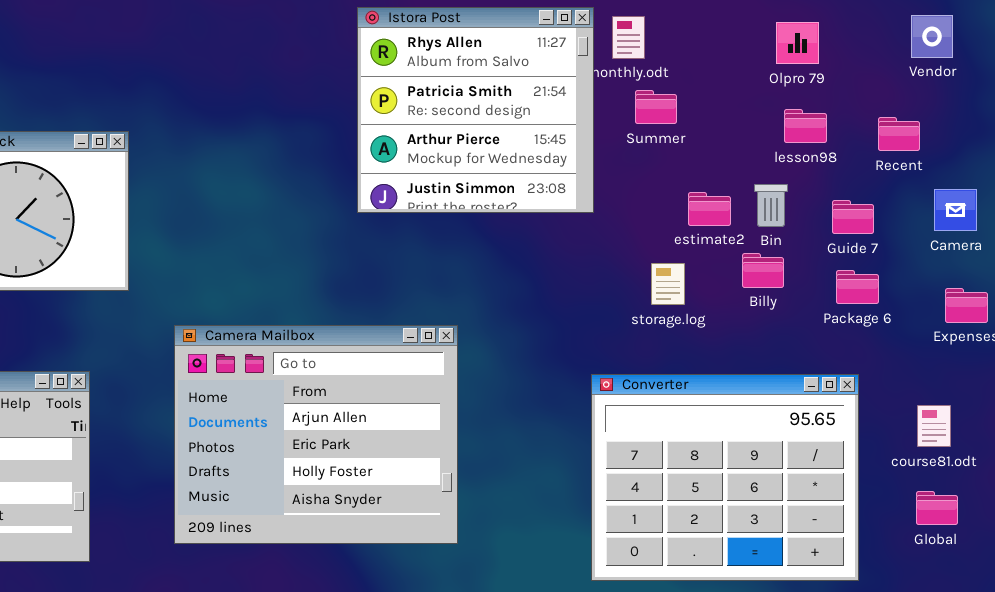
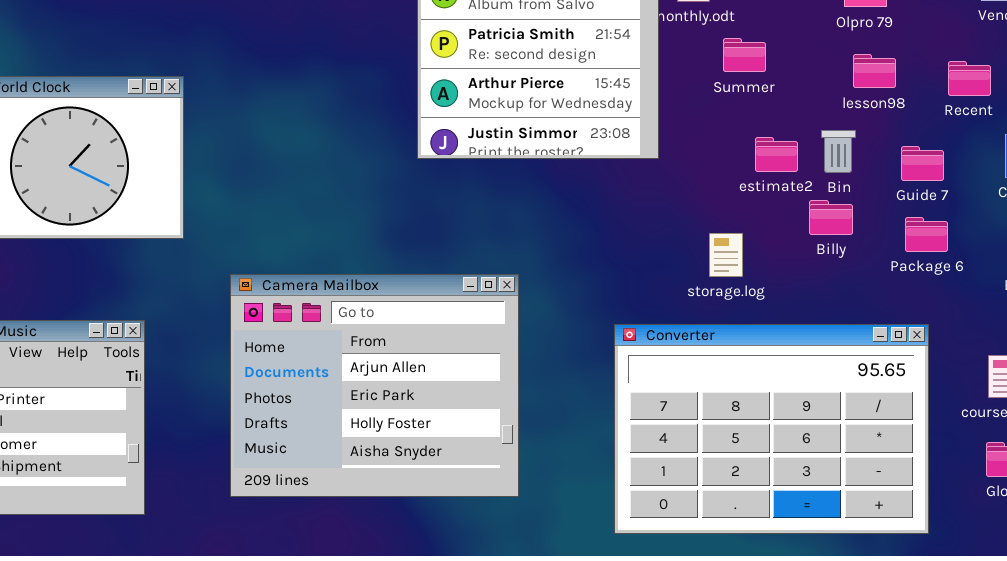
Summer: [635,90,677,124] -> [723,38,766,72], moved
storage.log: [651,263,685,305] -> [709,233,743,277], moved
Converter: [591,374,859,581] -> [614,324,929,534], resized

